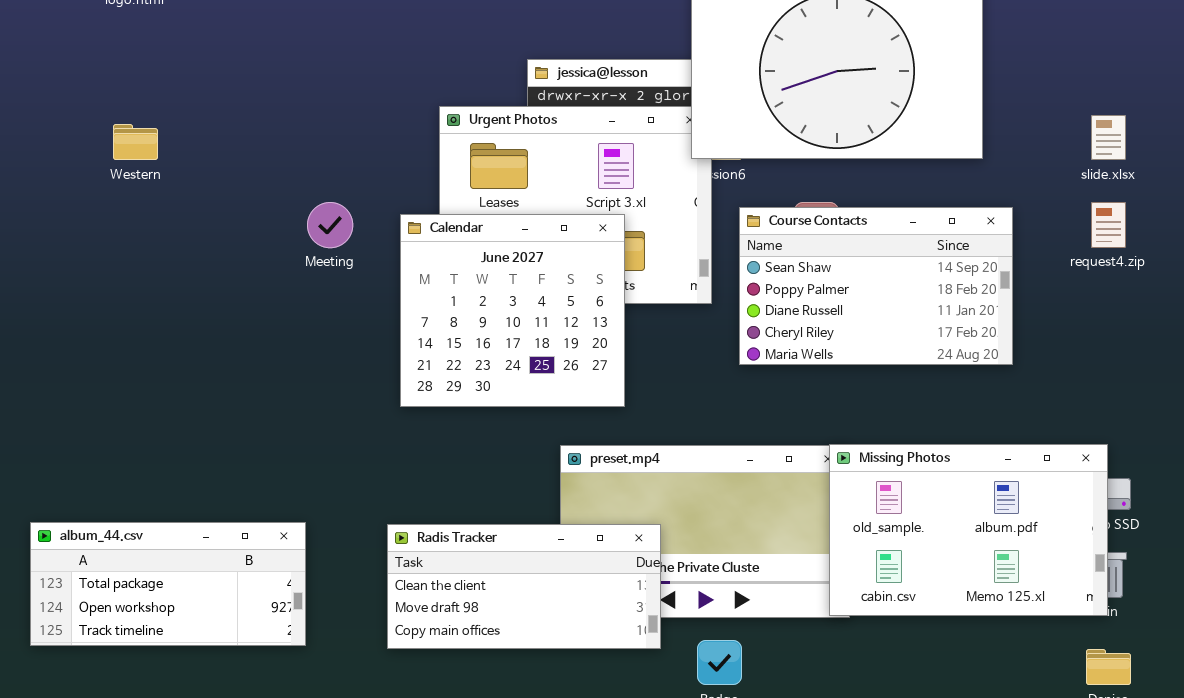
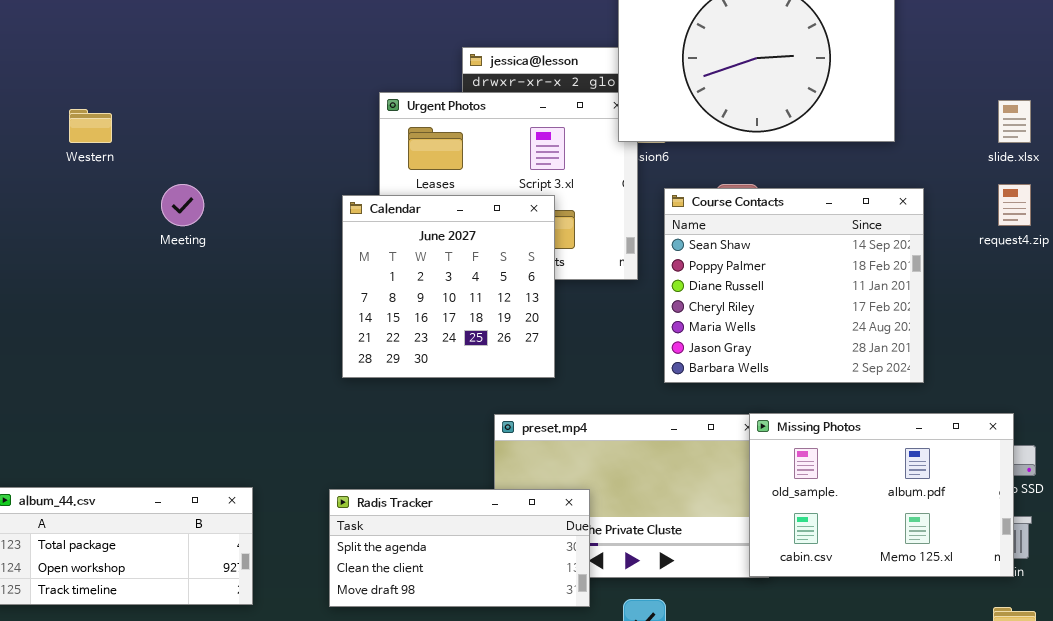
Meeting: [307,202,353,248] -> [161,184,204,226], moved
Course Contacts: [739,207,1013,365] -> [664,188,924,383], resized
Radis Tracker: [387,524,661,649] -> [329,489,590,607], scrolled up 1 row

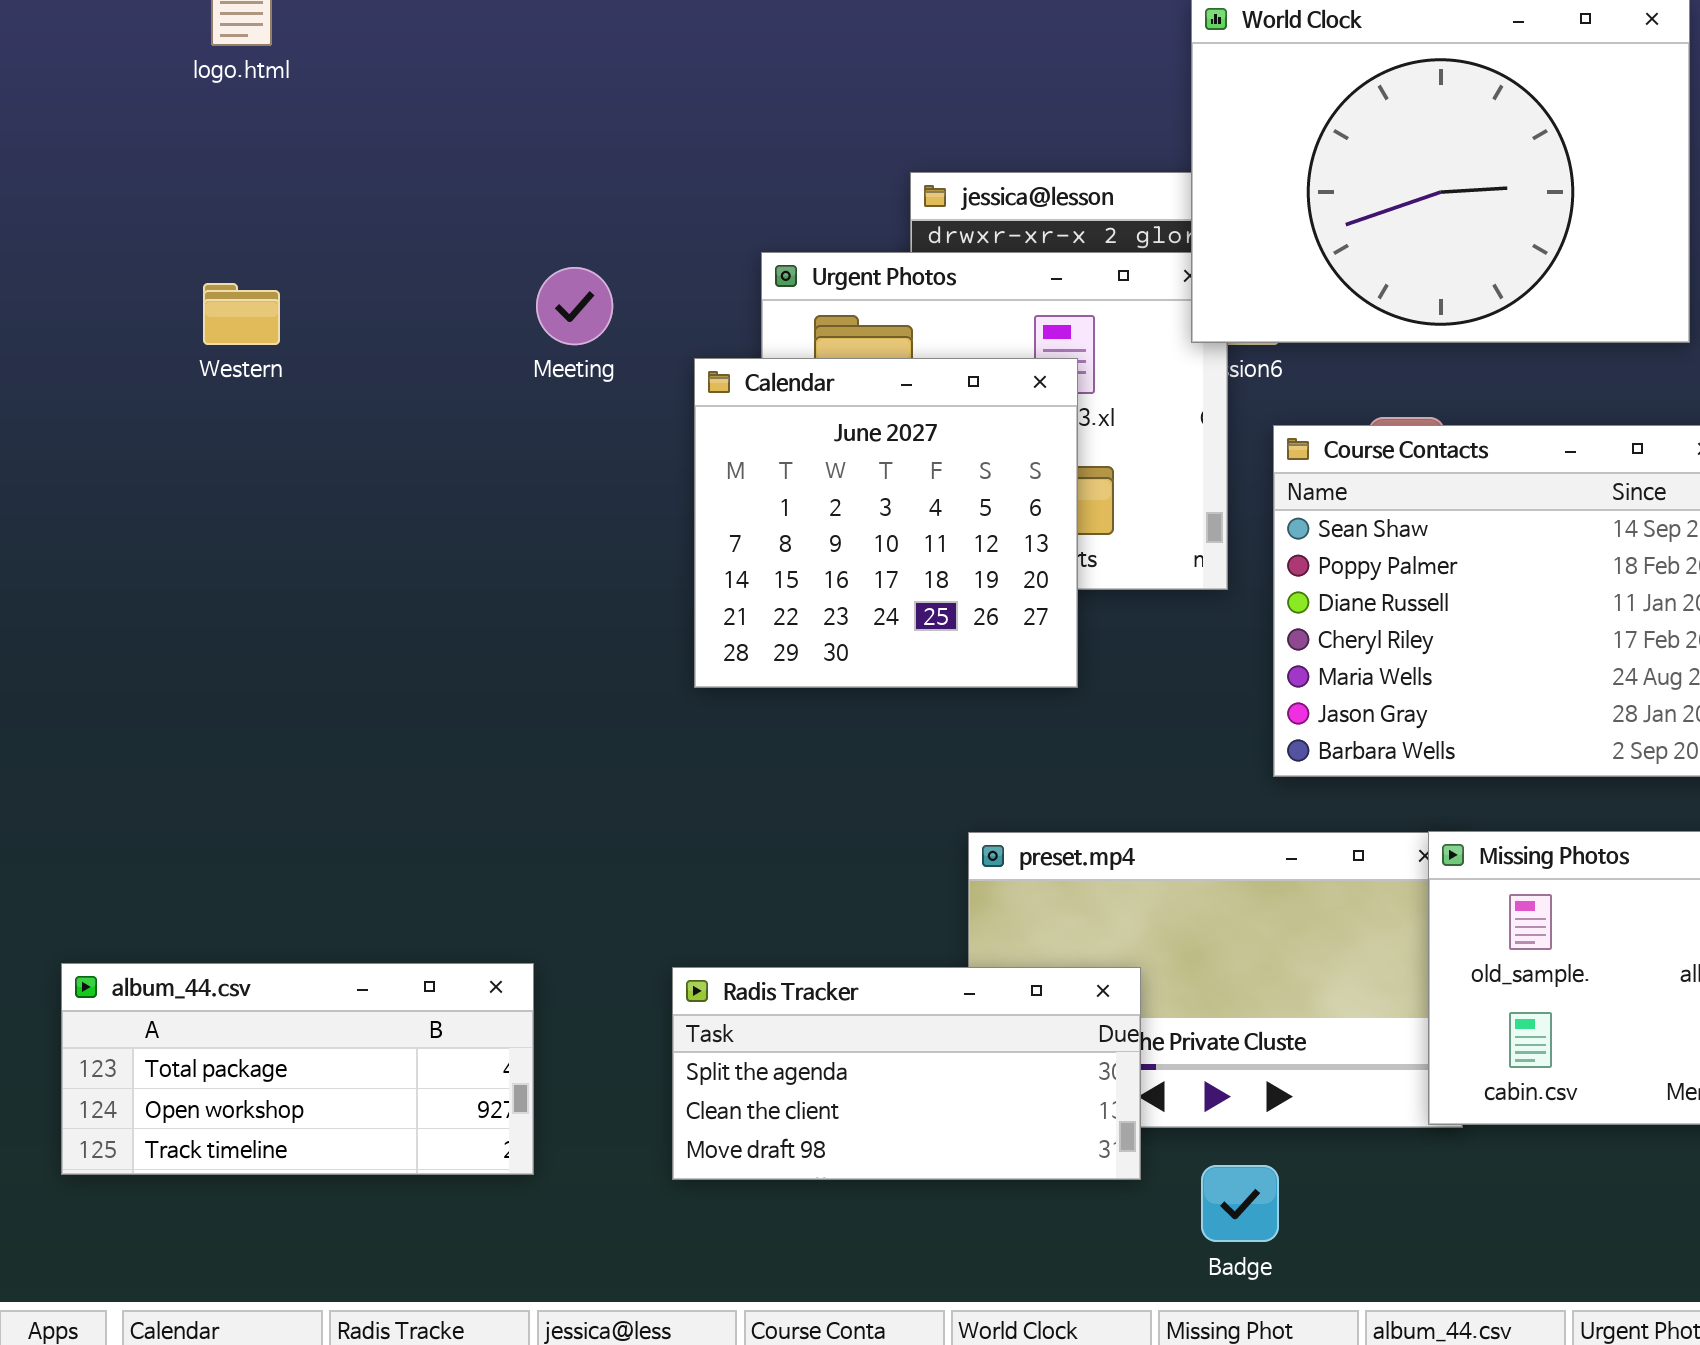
Meeting: [161,184,204,226] -> [536,267,613,345], moved
Calendar: [342,195,555,378] -> [694,358,1078,688], moved

